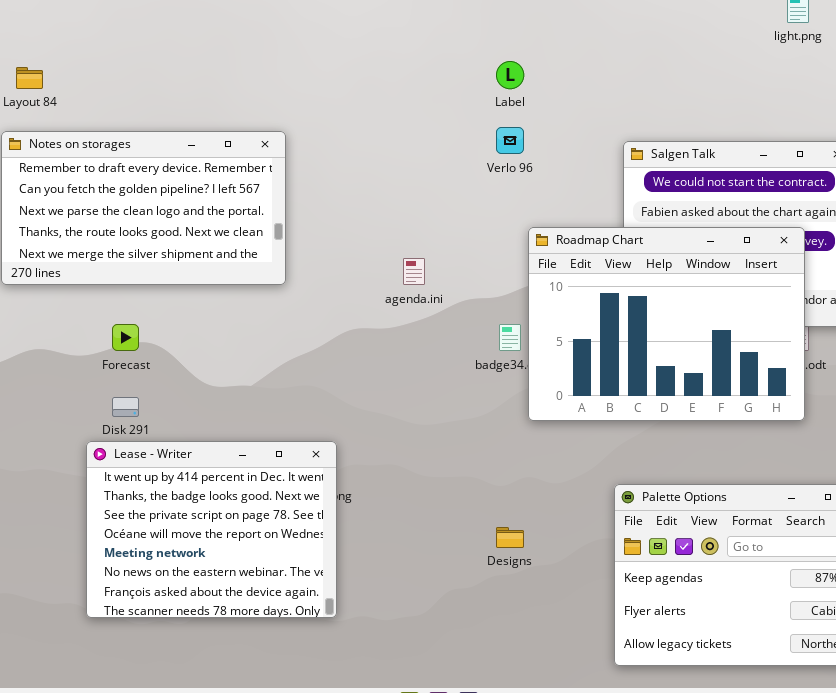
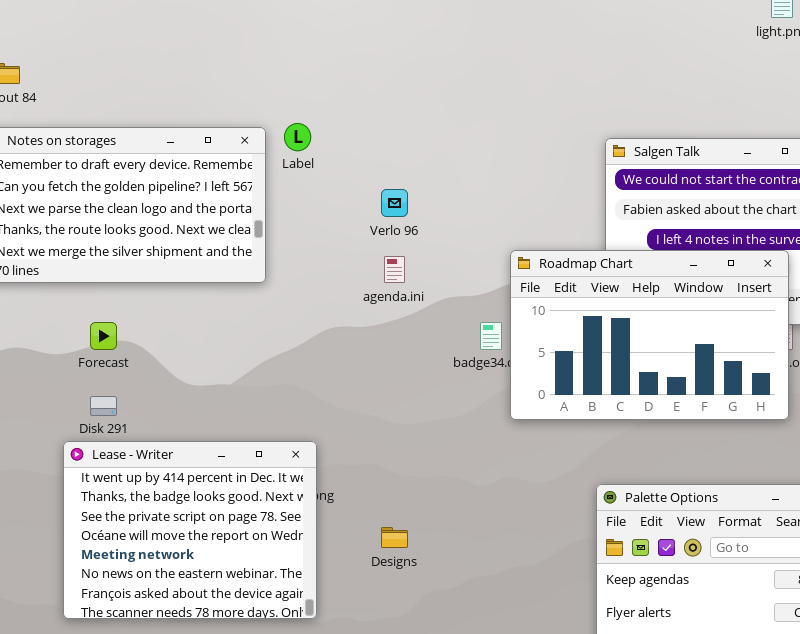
Label: [496,61,524,89] -> [284,123,311,151], moved
Verlo 96: [496,127,524,154] -> [381,189,408,217], moved
Roadmap Chart: [528,227,805,421] -> [510,250,789,420], resized
Designs: [496,527,524,548] -> [381,527,408,548], moved

